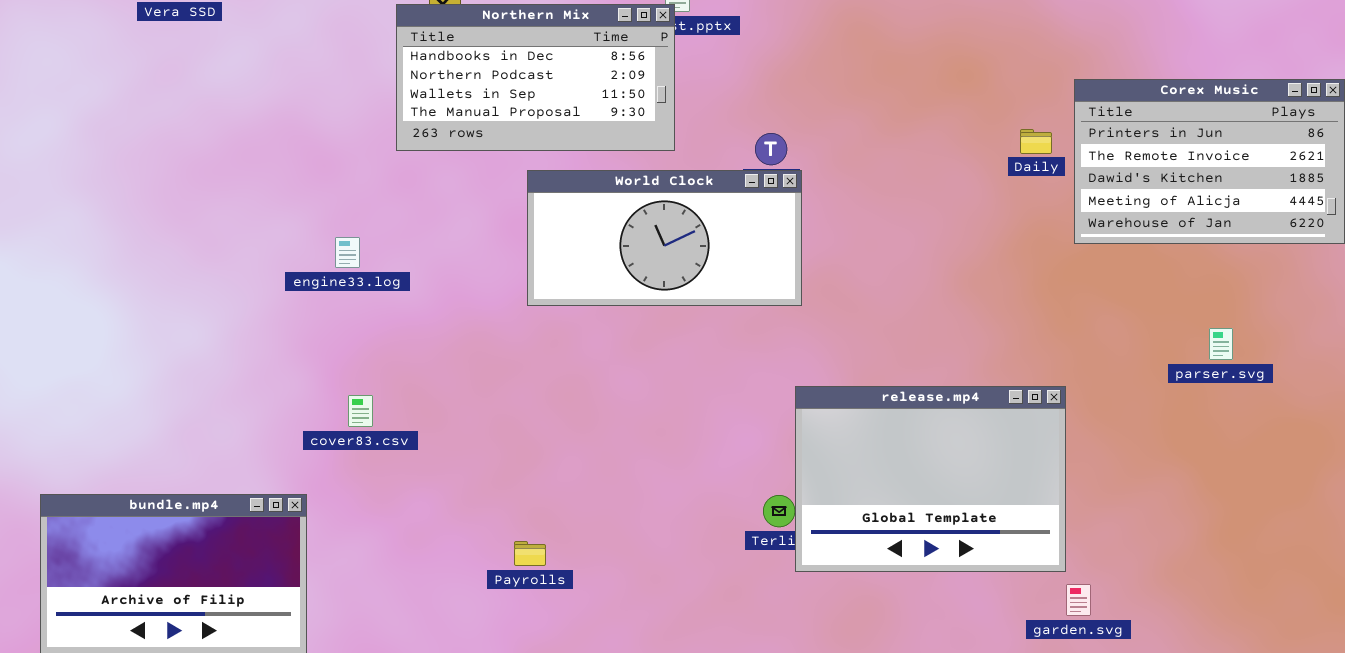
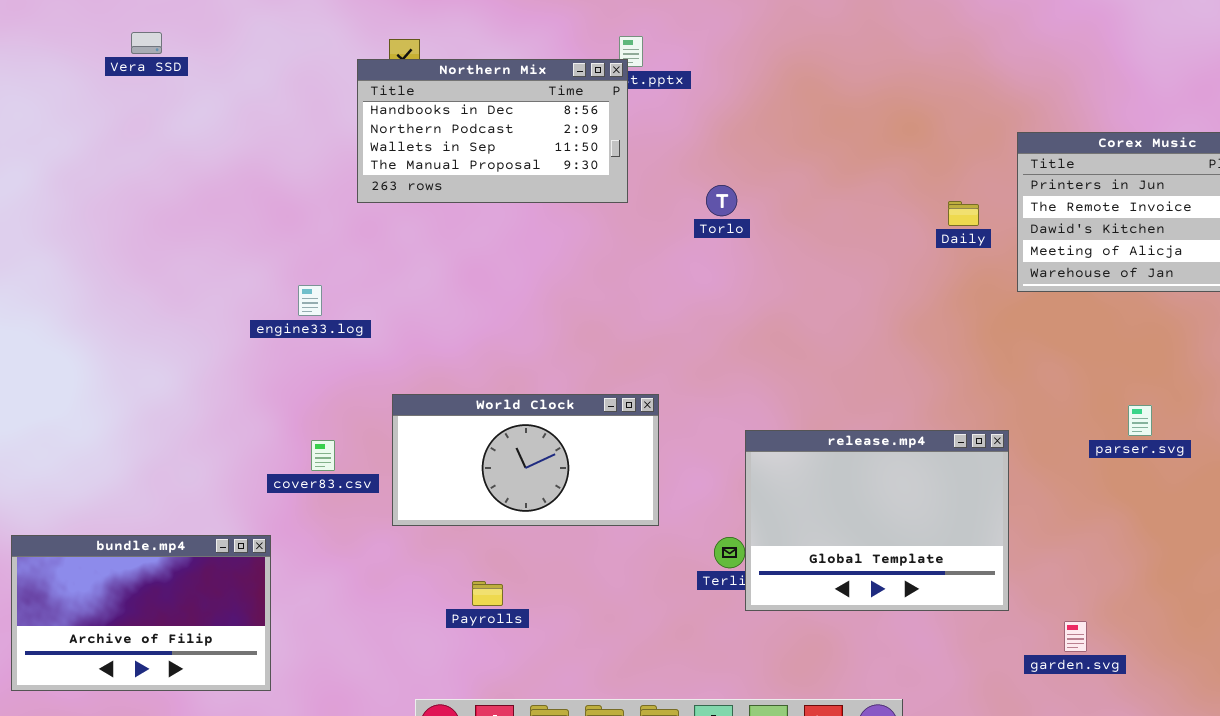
Daily: [1020,129,1052,154] -> [948,201,979,226], moved
World Clock: [527,170,802,306] -> [392,394,659,526], moved
parser.svg: [1209,328,1233,360] -> [1128,405,1152,436], moved
garden.svg: [1066,584,1091,616] -> [1064,621,1087,652], moved

